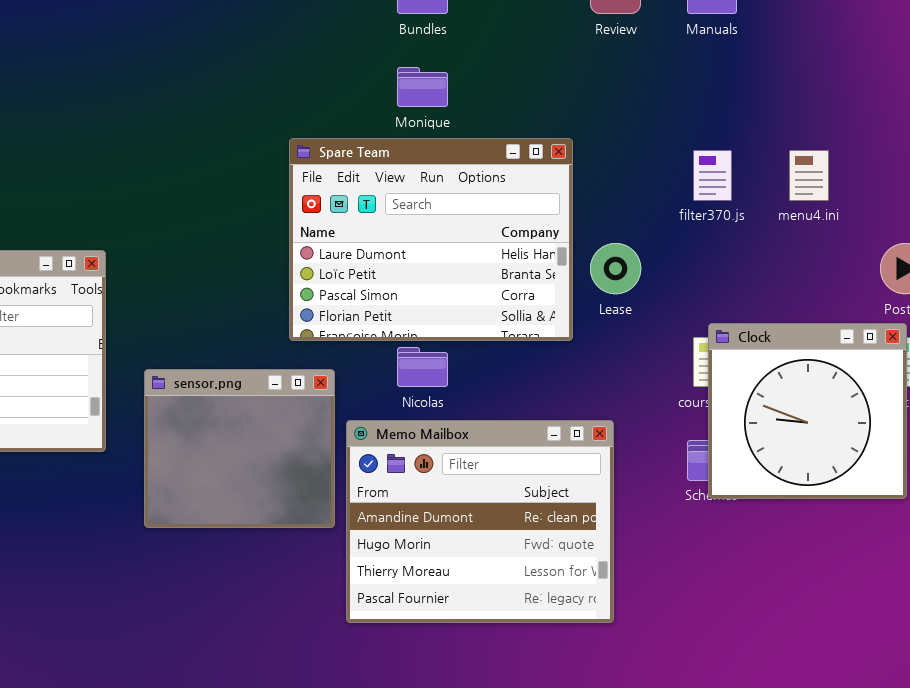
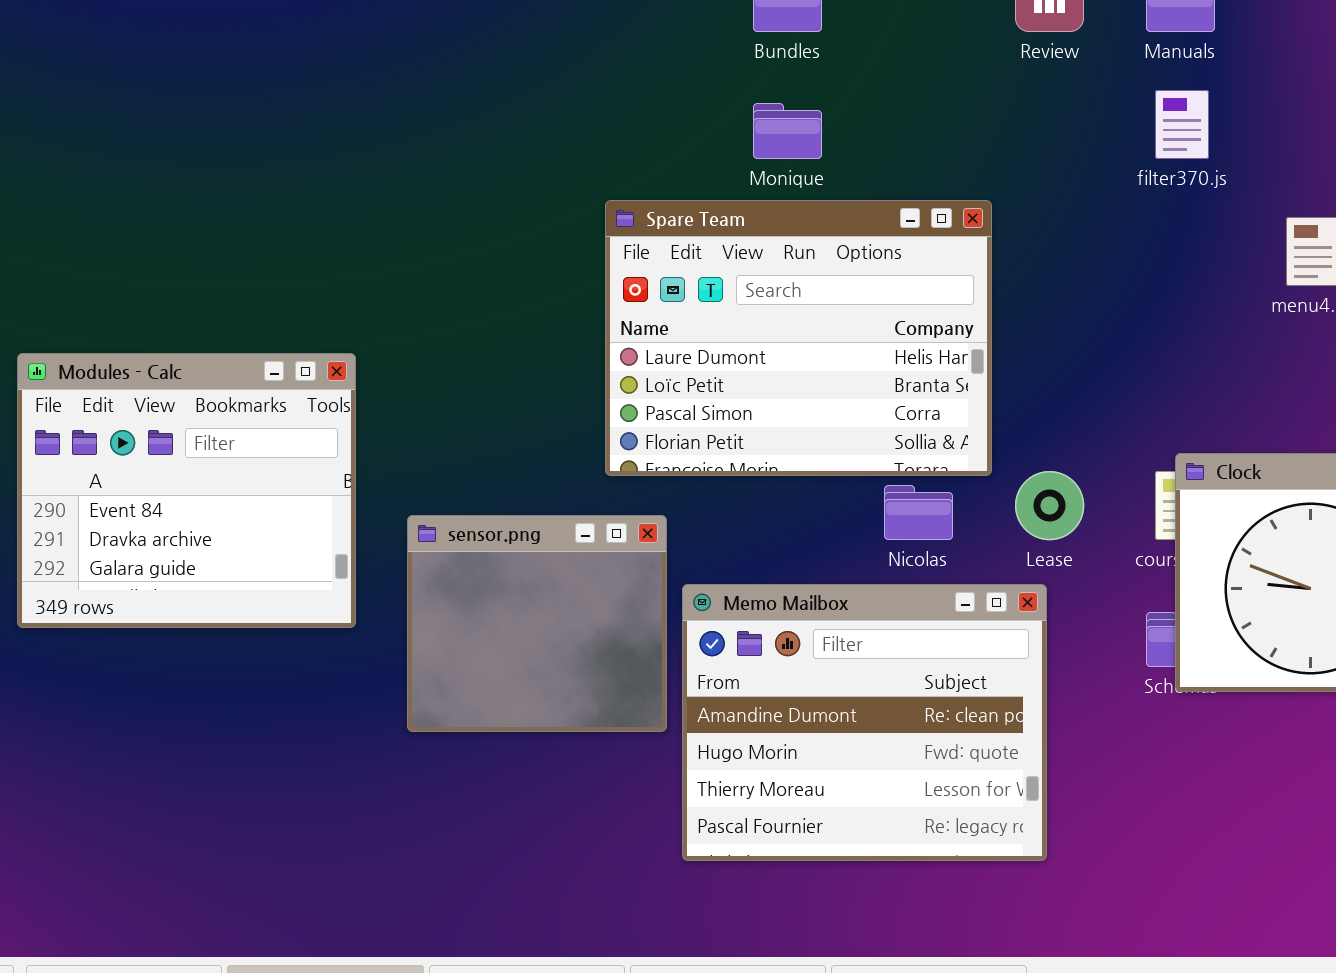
filter370.js: [693,150,732,201] -> [1155,90,1209,159], moved
Lease: [590,243,641,294] -> [1015,471,1084,540], moved
Nicolas: [397,347,448,387] -> [884,485,953,540], moved

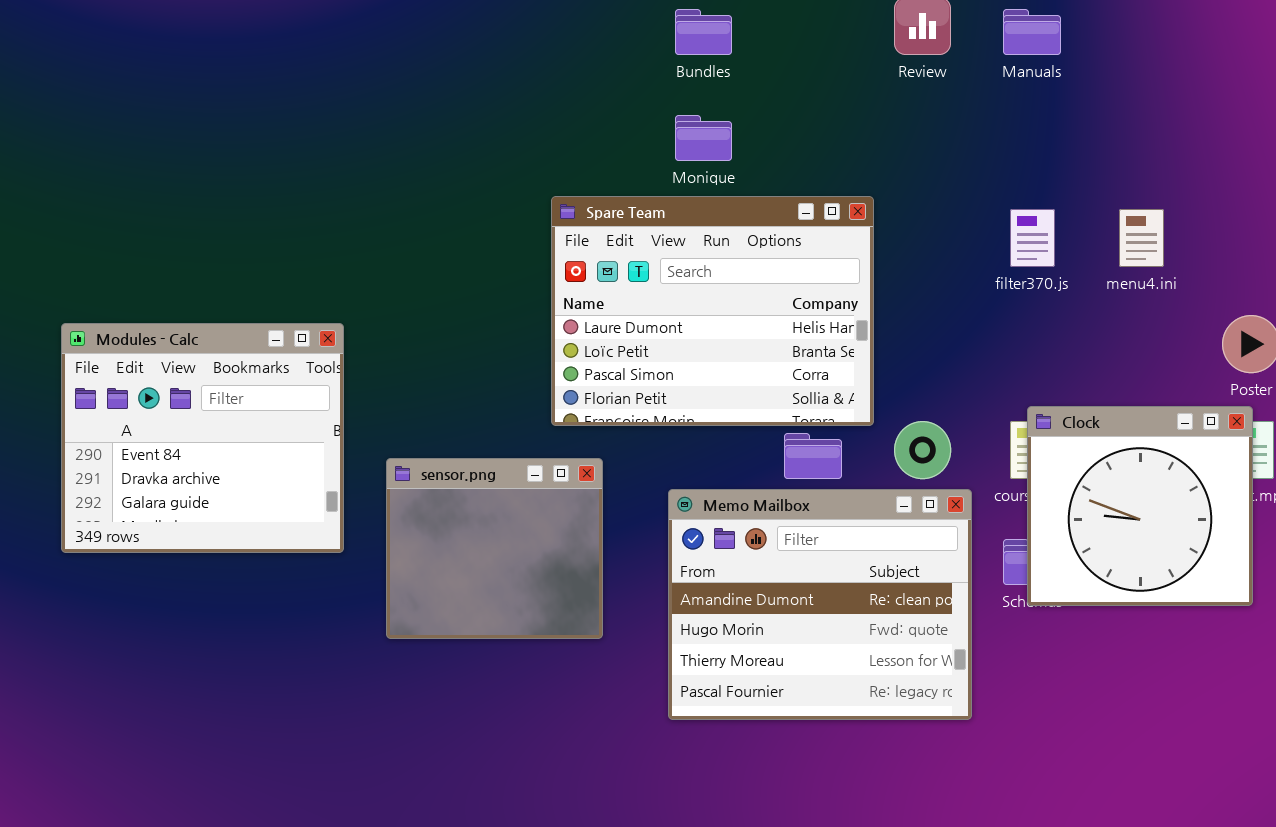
filter370.js: [1155,90,1209,159] -> [1010,209,1055,267], moved
Memo Mailbox: [682,584,1047,861] -> [668,489,972,720], moved

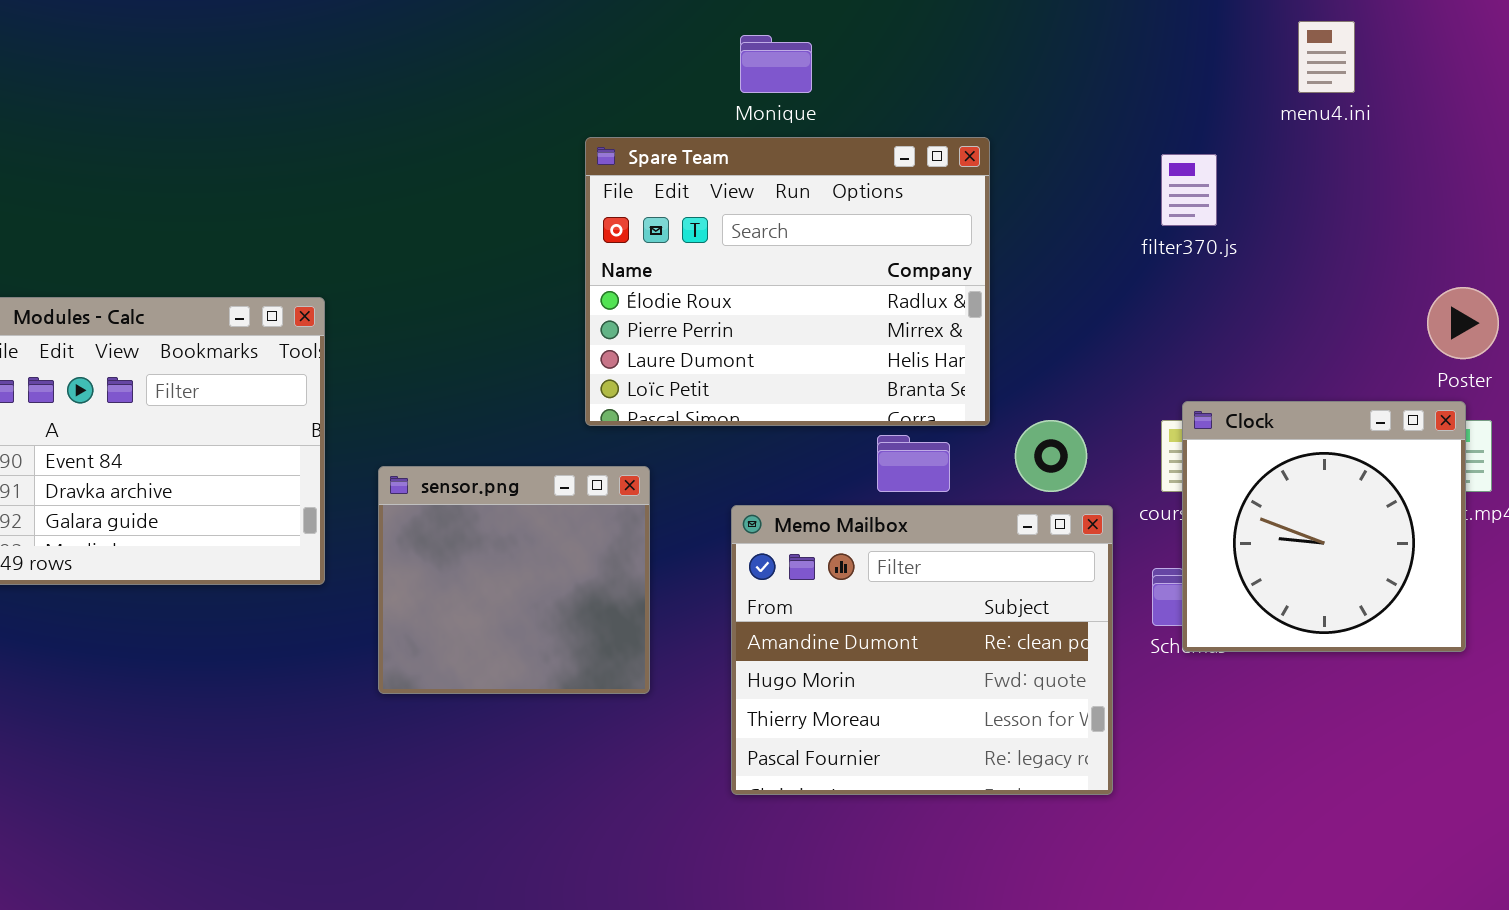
Spare Team: [551,196,874,426] -> [585,137,990,426], scrolled up 2 rows
menu4.ini: [1119,209,1164,267] -> [1298,21,1355,93], moved

